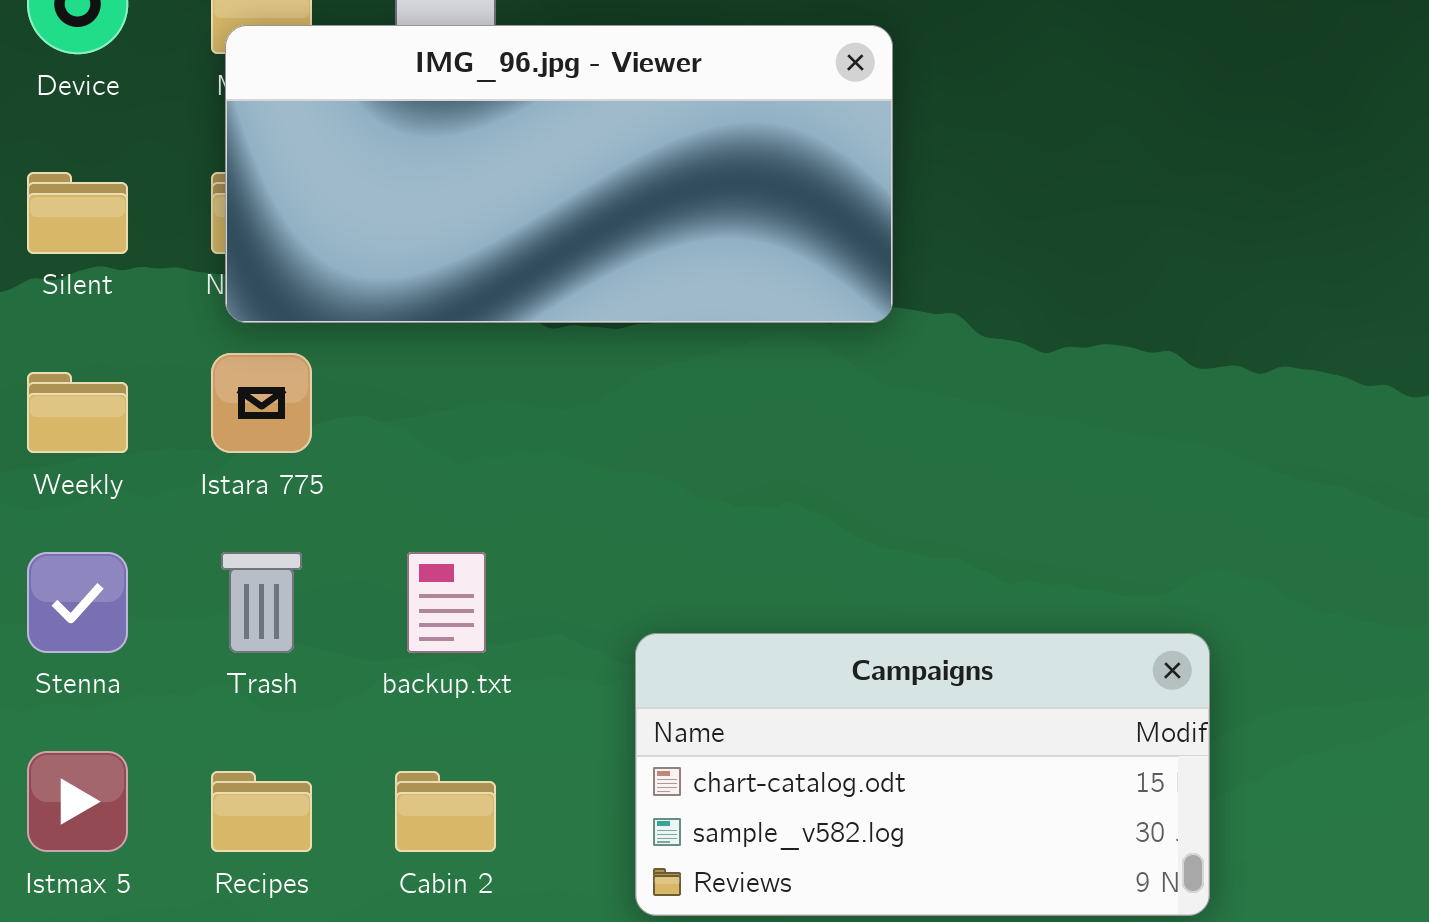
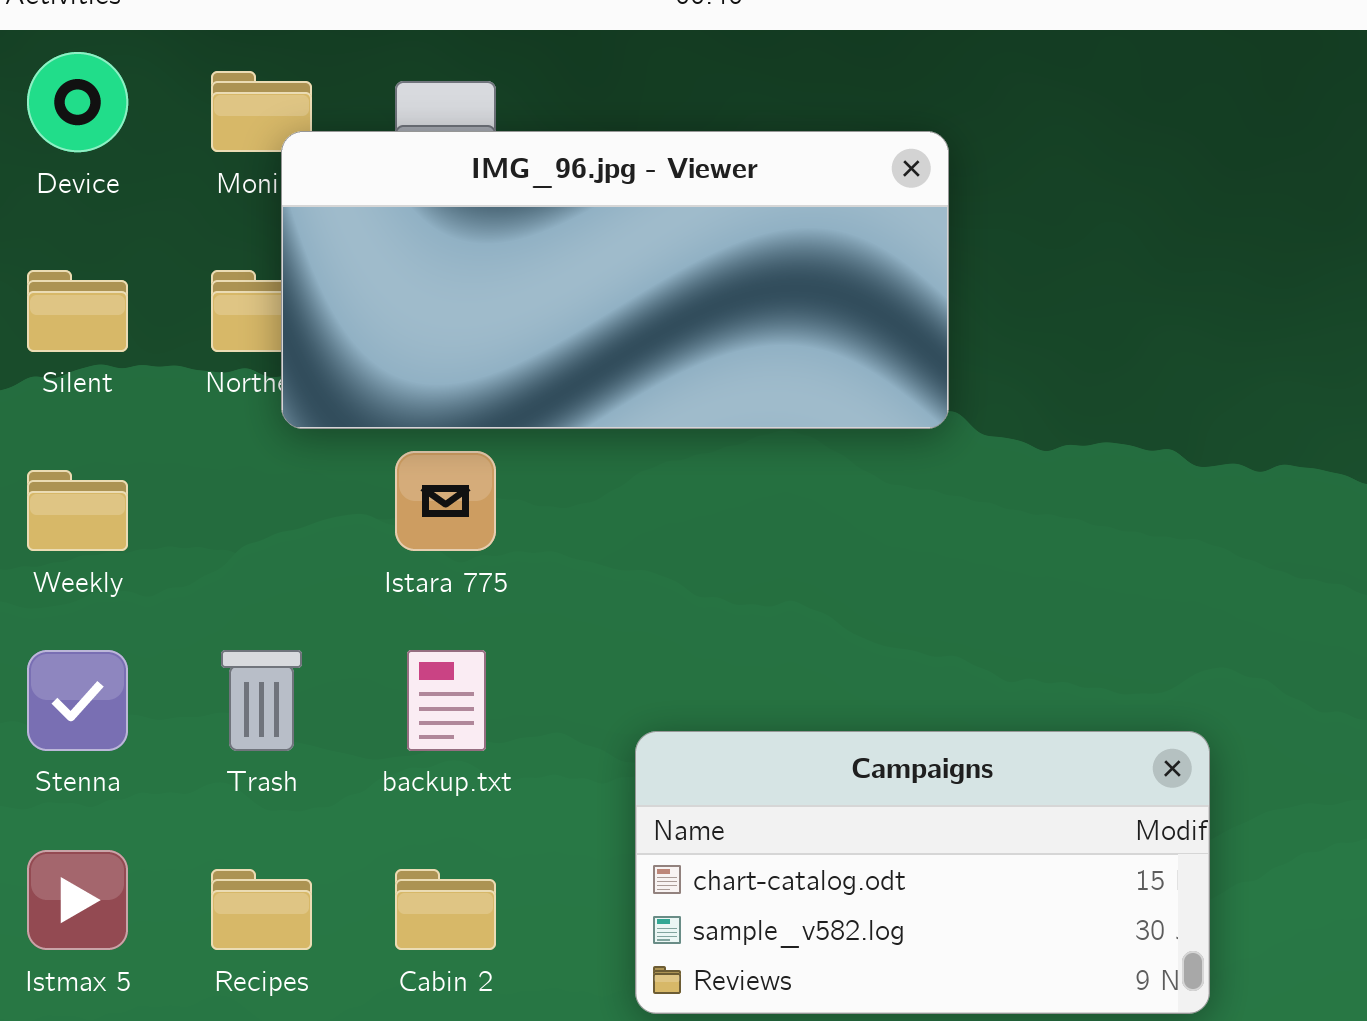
IMG_96.jpg - Viewer: [225,25,893,323] -> [281,131,949,429], moved
Istara 775: [211,353,312,453] -> [395,451,496,551], moved

